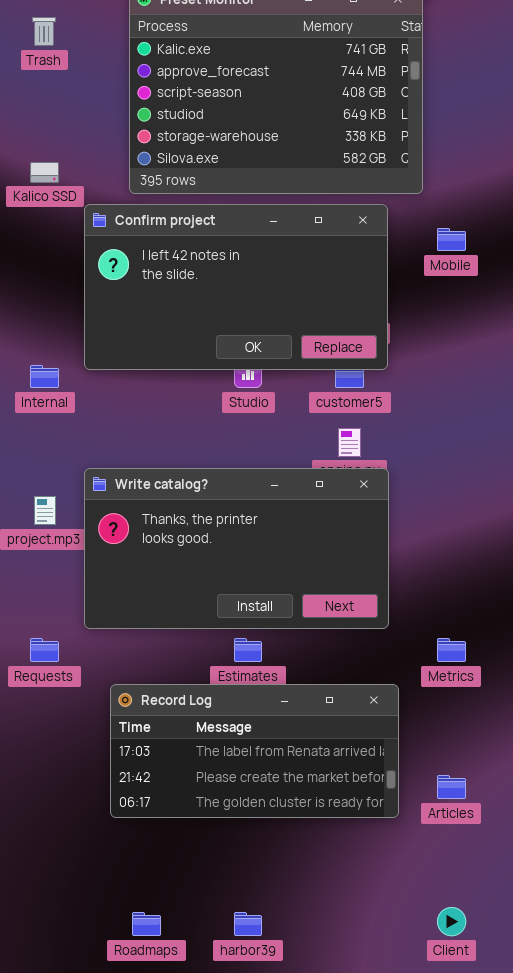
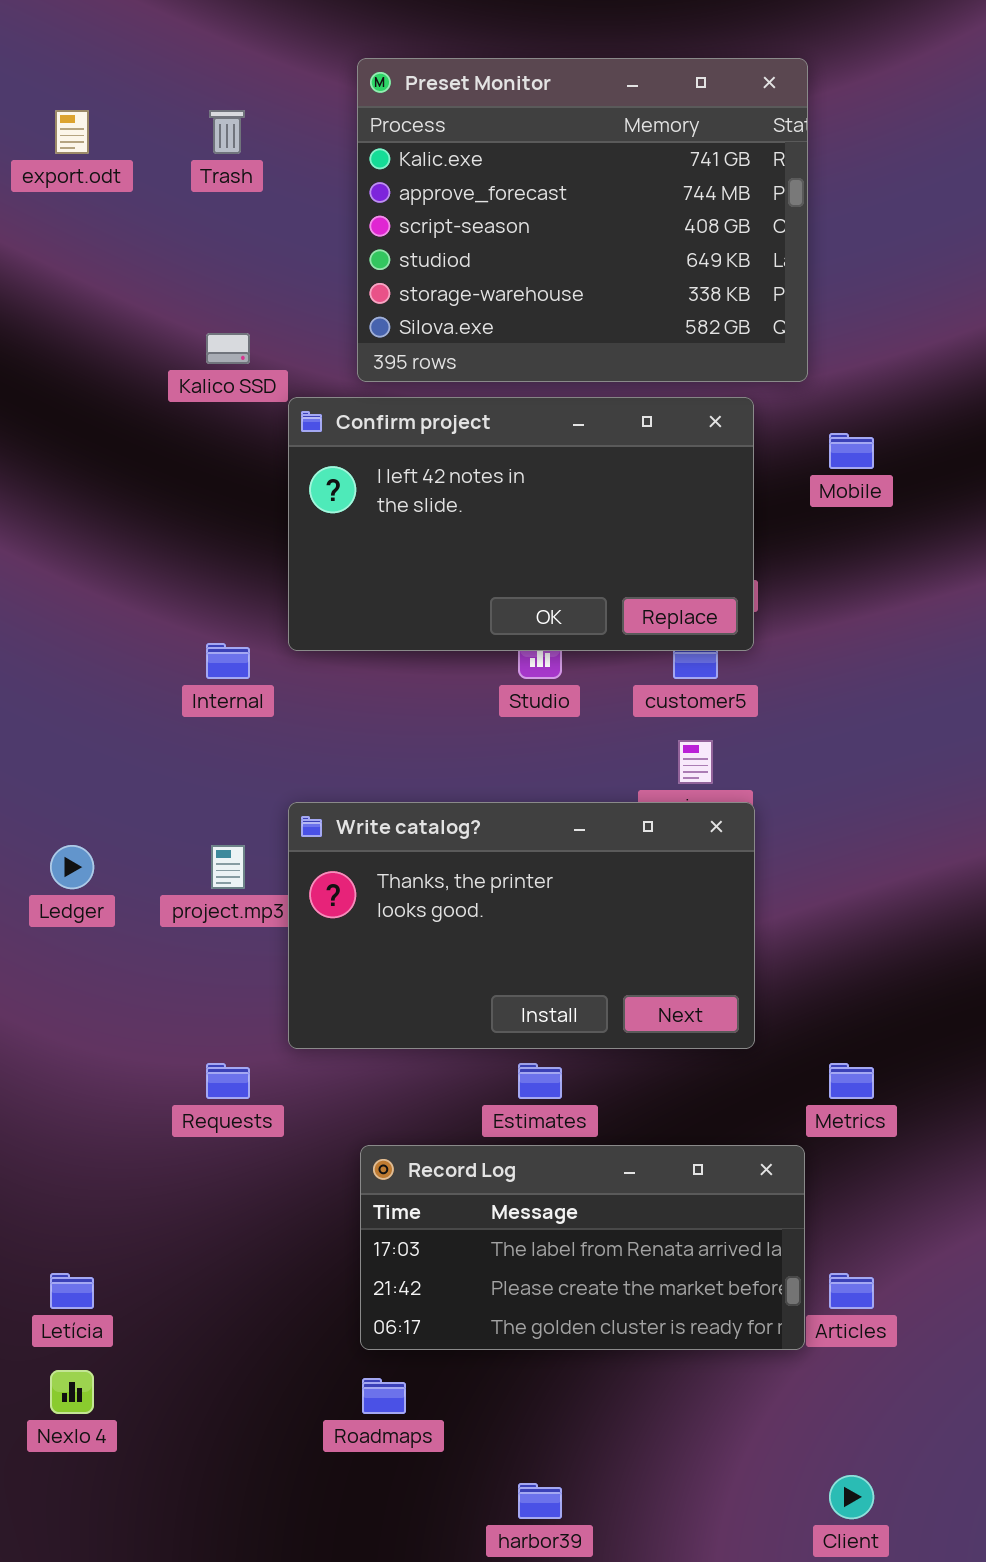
Record Log: [110,684,399,818] -> [360,1145,805,1350], moved
Roadmaps: [132,912,161,936] -> [362,1378,406,1414], moved

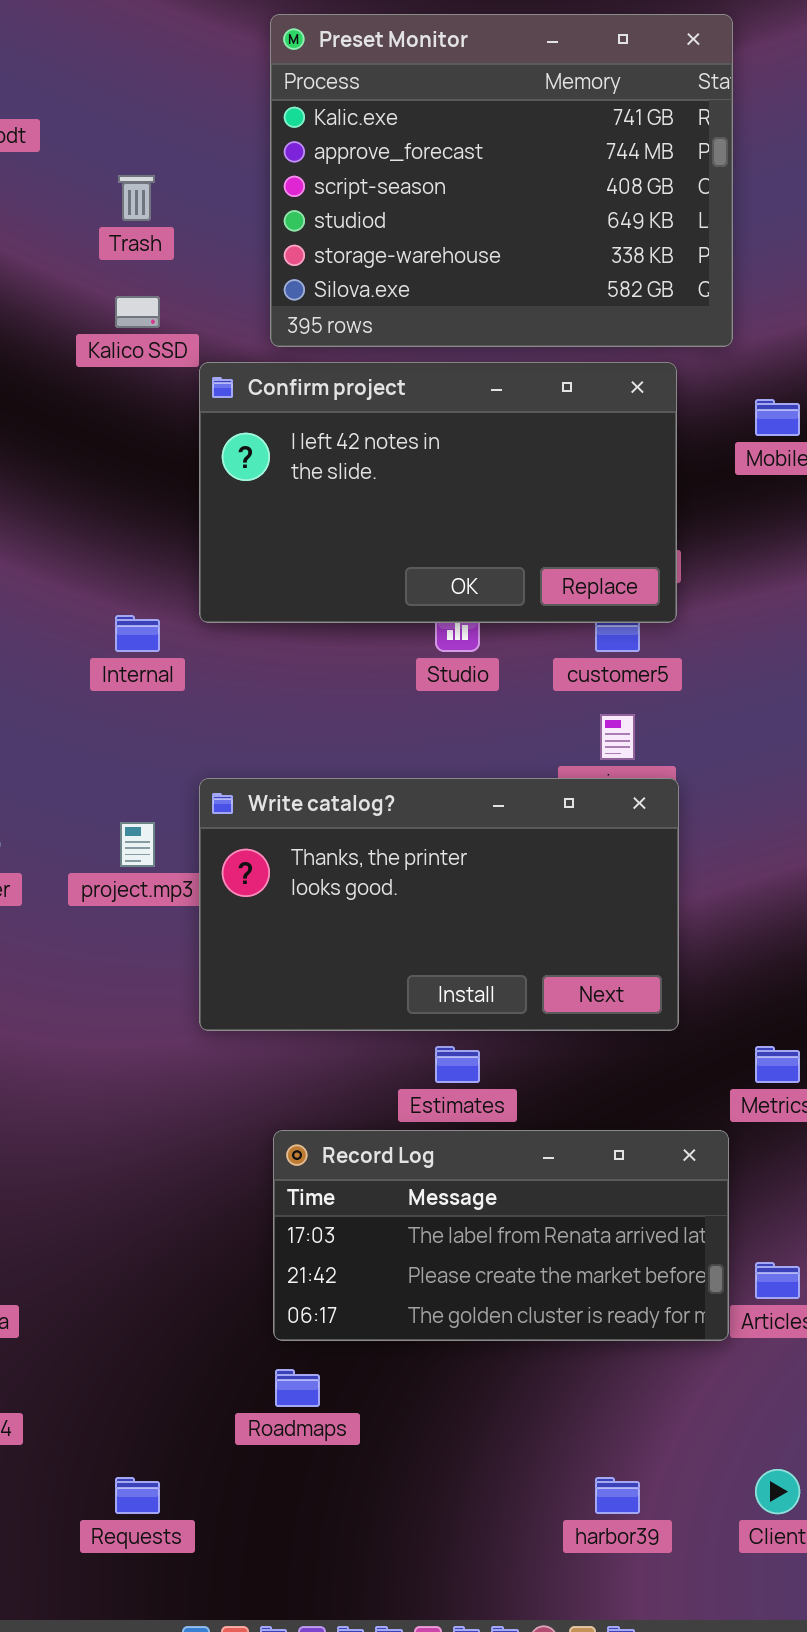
Trash: [209,110,245,154] -> [118,175,155,221], moved
Requests: [206,1063,250,1099] -> [115,1477,160,1514], moved
harbor39: [518,1483,562,1519] -> [595,1477,640,1514], moved

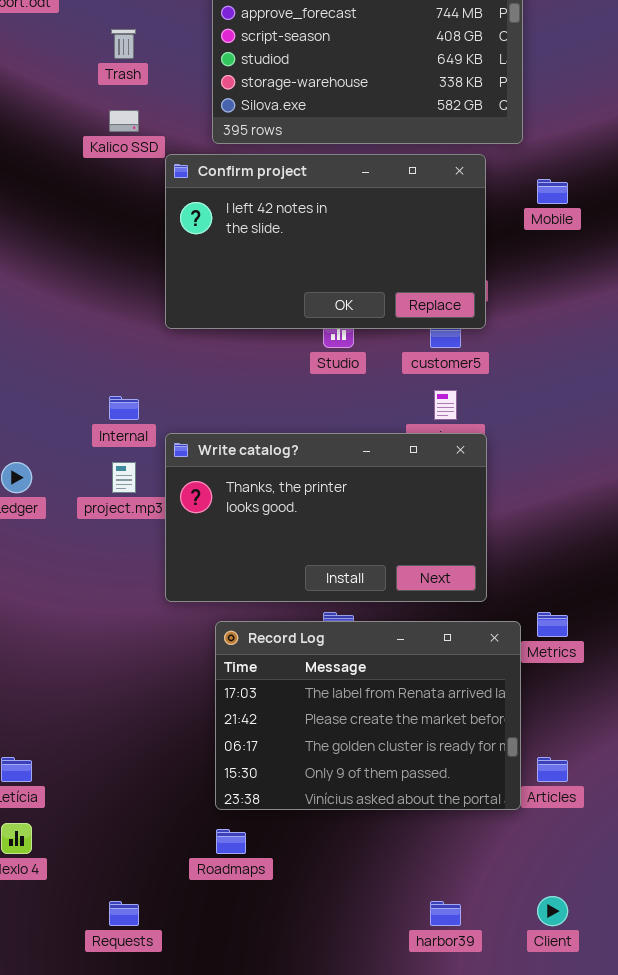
Internal: [115,615,160,652] -> [109,396,139,420], moved
Record Log: [273,1130,729,1341] -> [215,621,521,810], resized

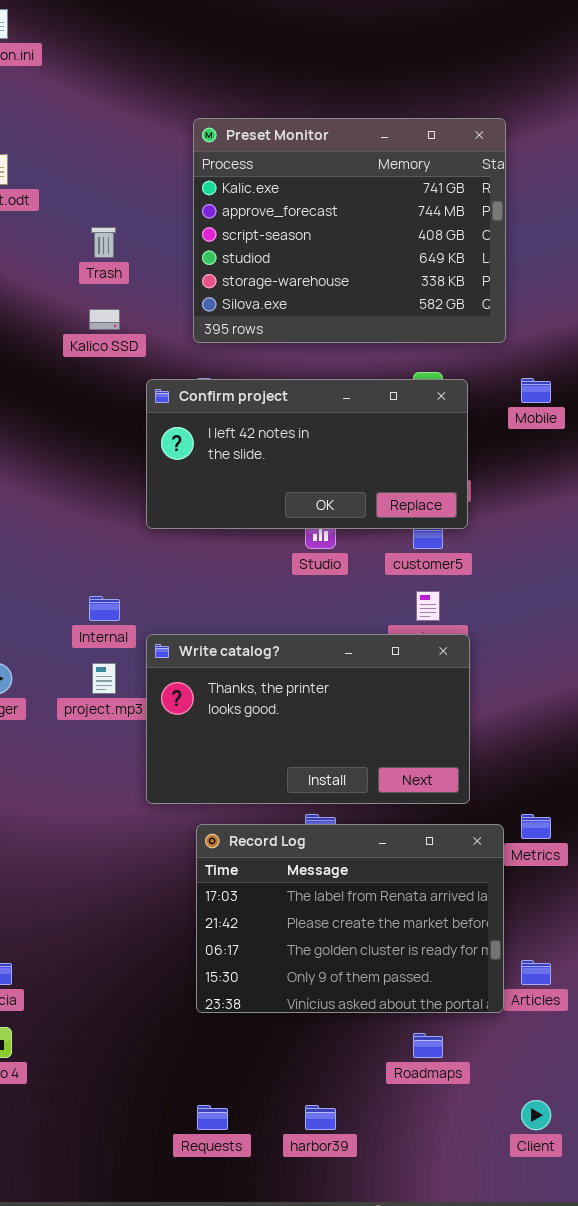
Confirm project: [165,154,486,329] -> [146,379,468,529], resized
Roadmaps: [216,829,246,854] -> [413,1033,443,1058], moved
Requests: [109,901,139,926] -> [197,1105,228,1130], moved
harbor39: [430,901,461,926] -> [305,1105,336,1130], moved

